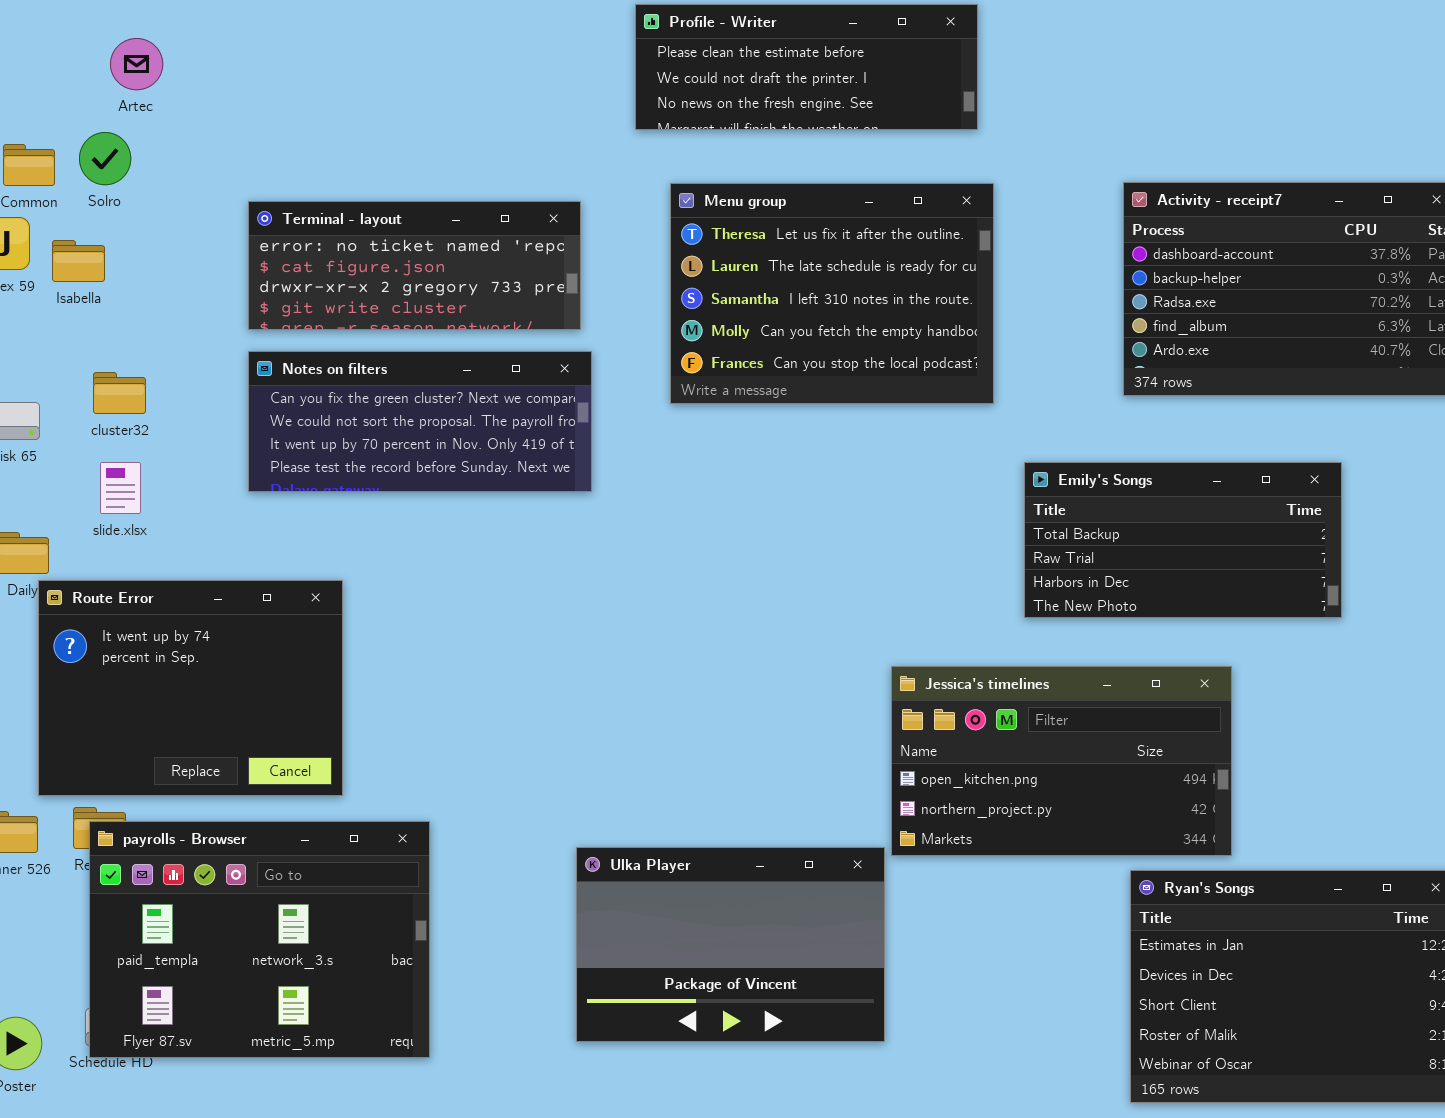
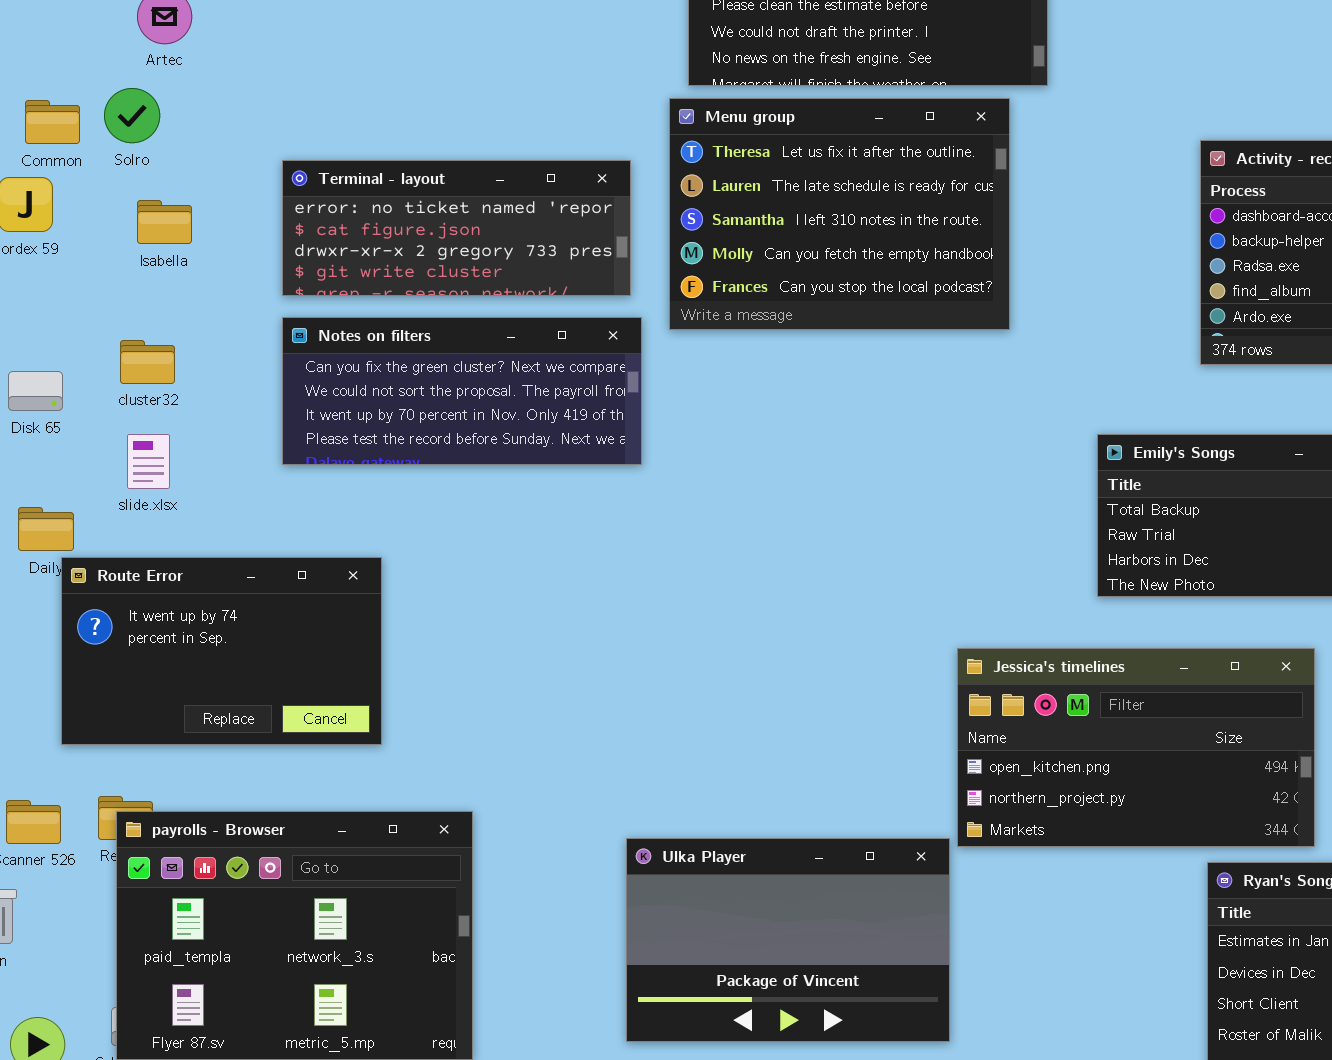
Menu group: [670,183,994,404] -> [669,98,1010,330], moved
Isabella: [52,240,105,282] -> [137,200,192,244], moved
Route Error: [38,580,343,796] -> [61,557,382,745], resized

